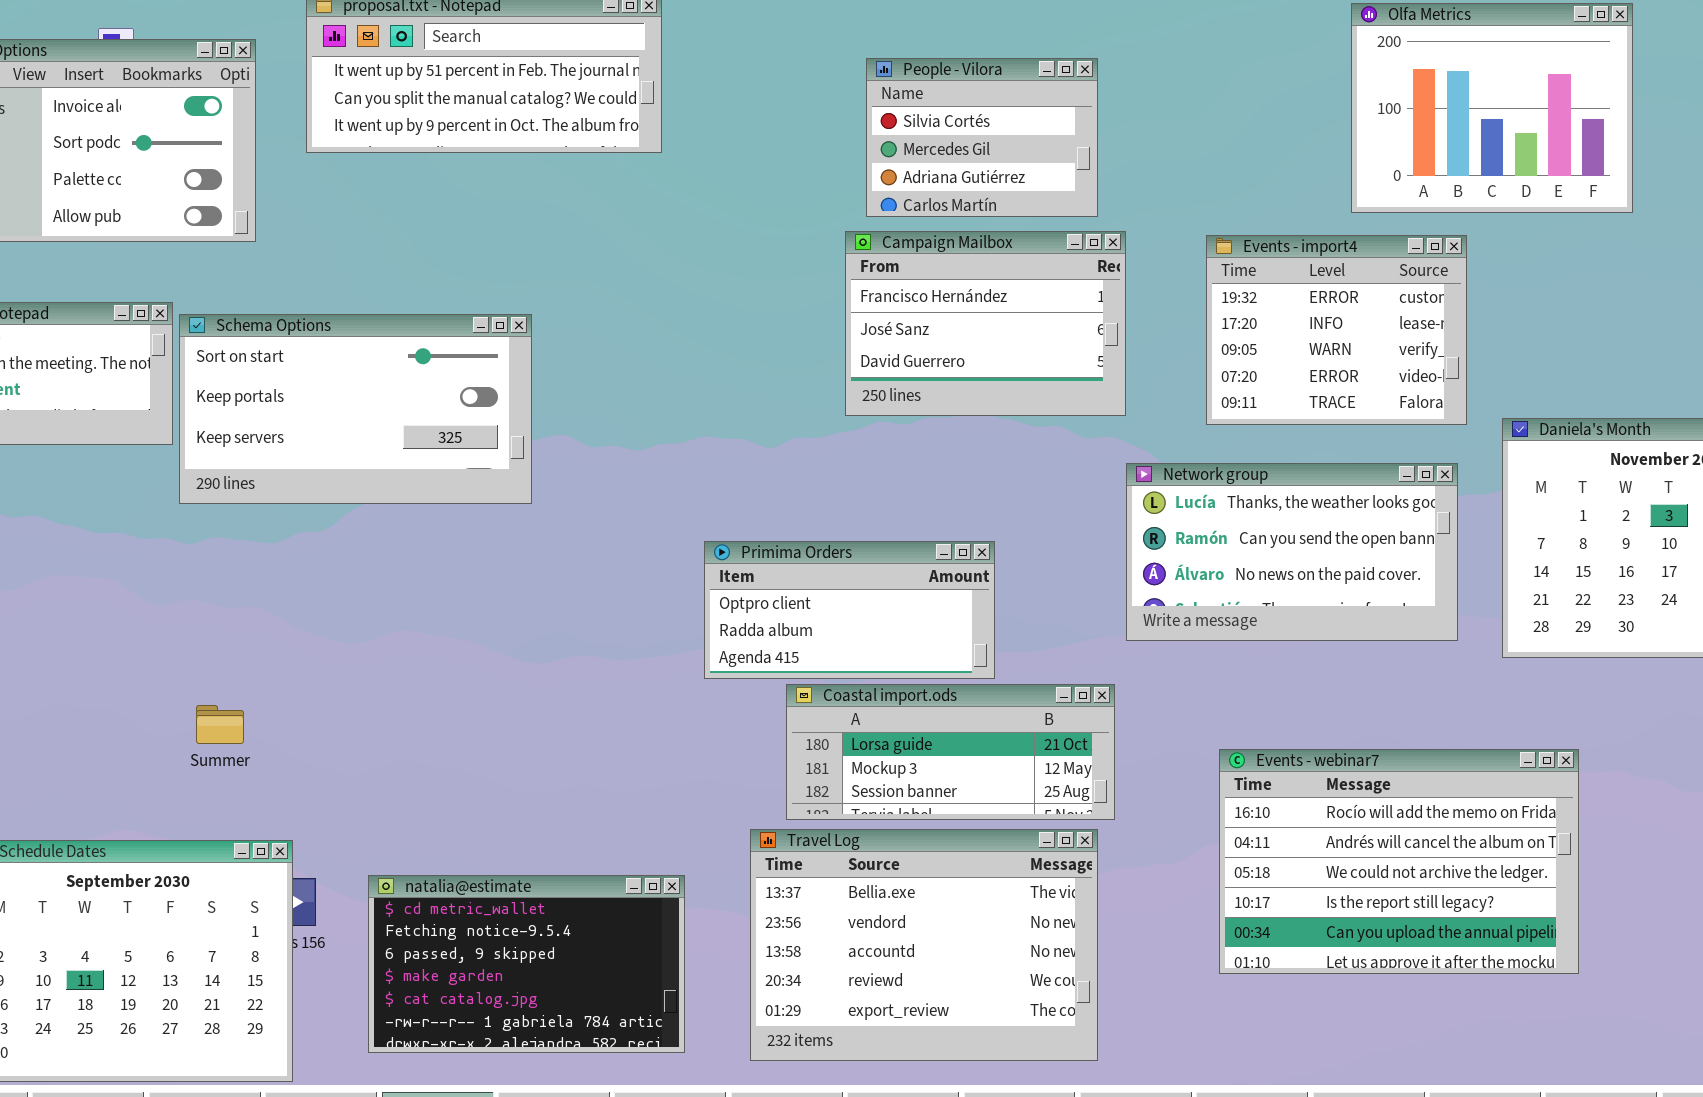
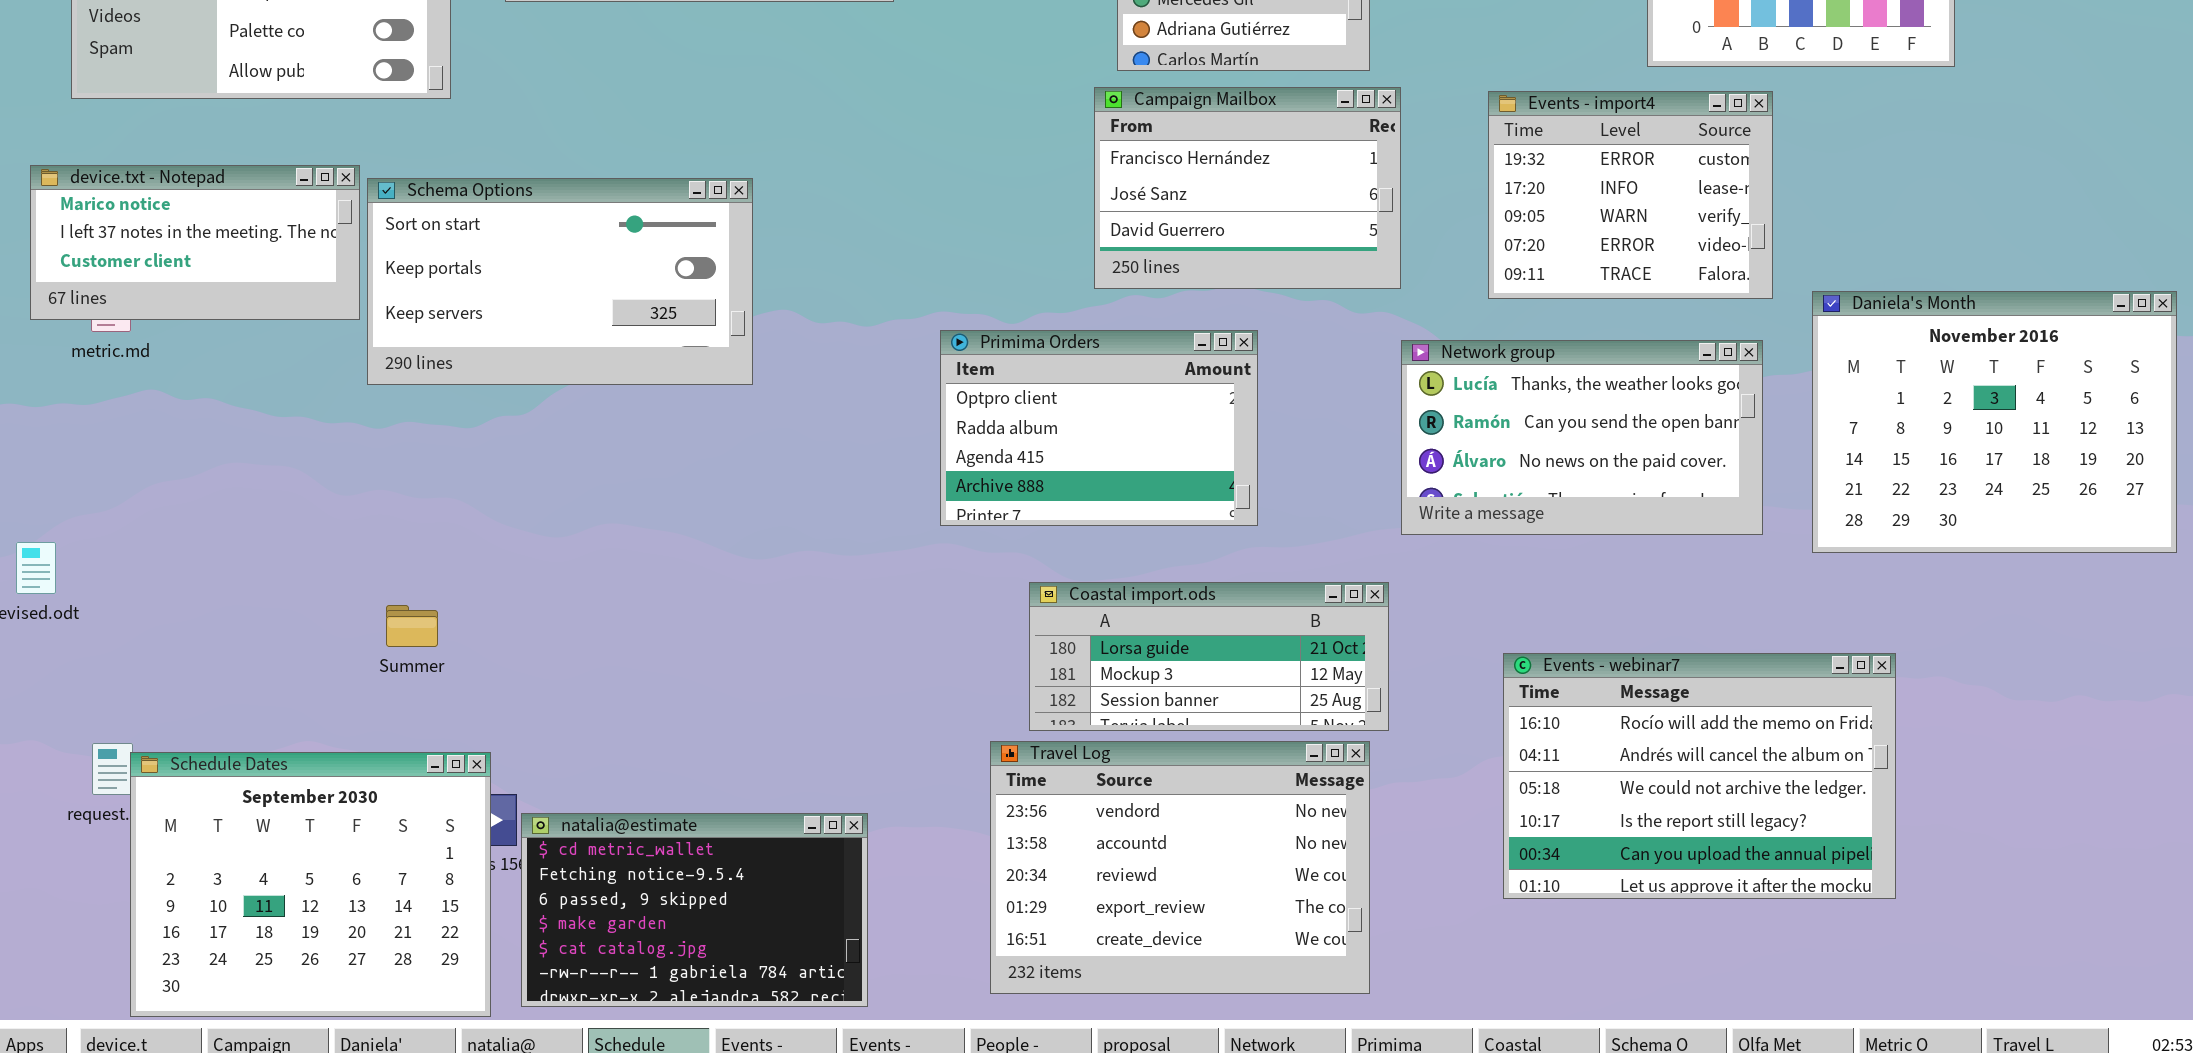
Primima Orders: [704,541,995,679] -> [940,330,1258,526], moved, resized
Travel Log: [750,829,1098,1061] -> [990,741,1370,994], scrolled down 1 row
natalia@estimate: [368,875,685,1053] -> [521,813,868,1007], moved

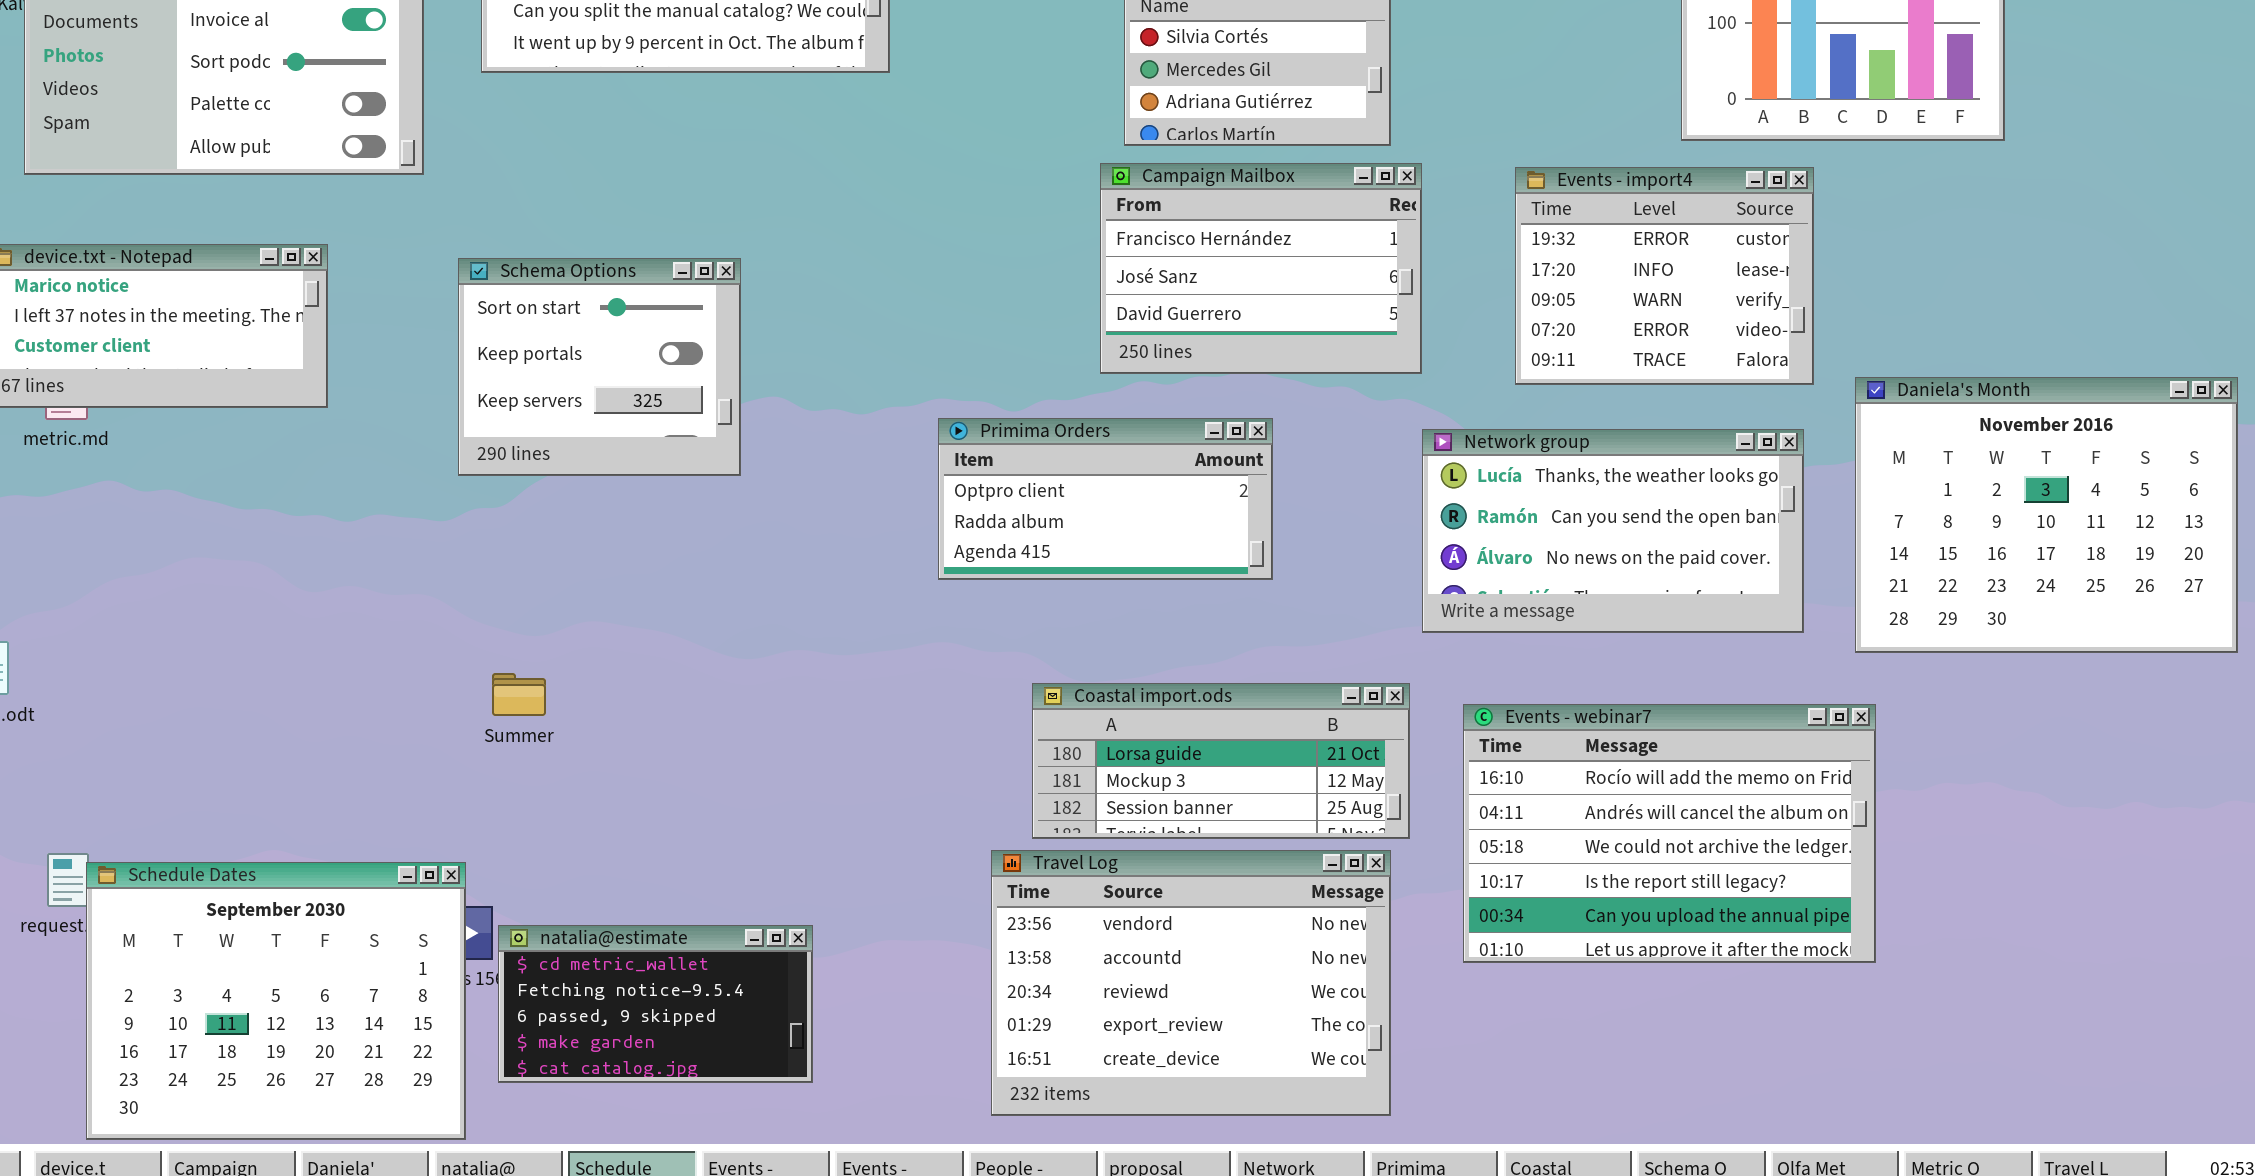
Schema Options: [367,178,753,385] -> [458,258,741,476], resized
Primima Orders: [940,330,1258,526] -> [938,418,1273,580], resized
Summer: [386,605,438,647] -> [492,673,546,716], moved
Events - webinar7: [1503,653,1896,899] -> [1463,704,1876,963], moved
natalia@estimate: [521,813,868,1007] -> [498,925,813,1083], resized

